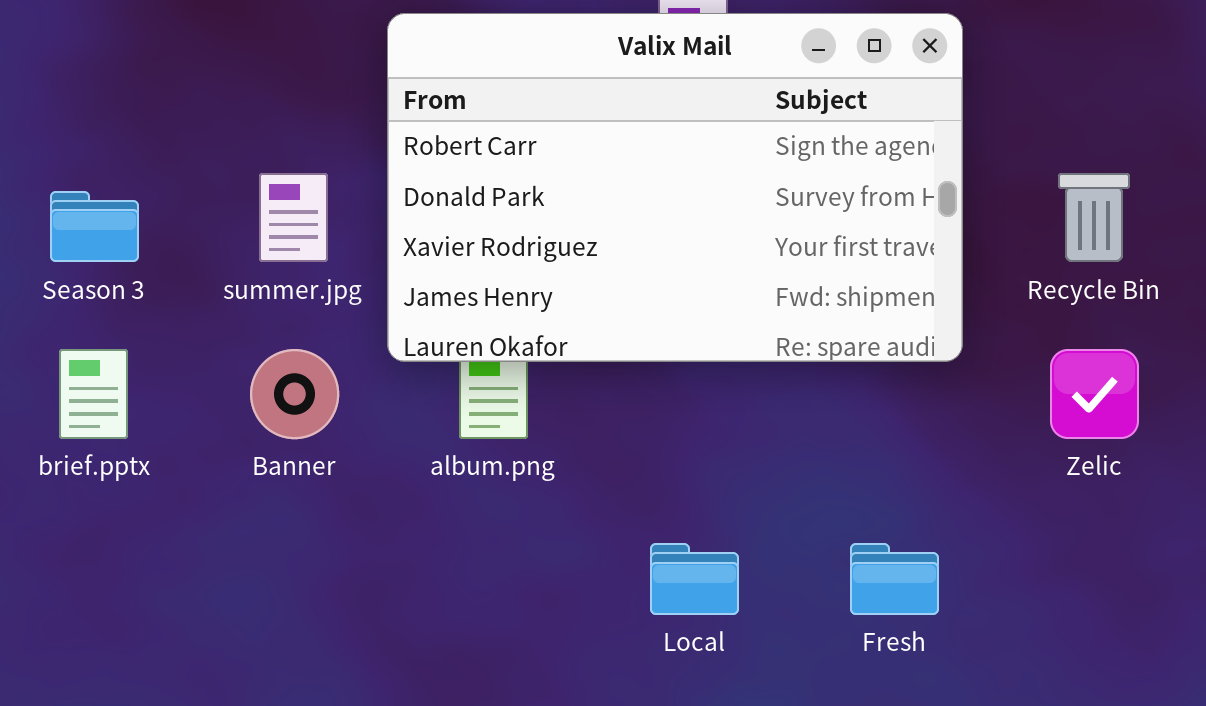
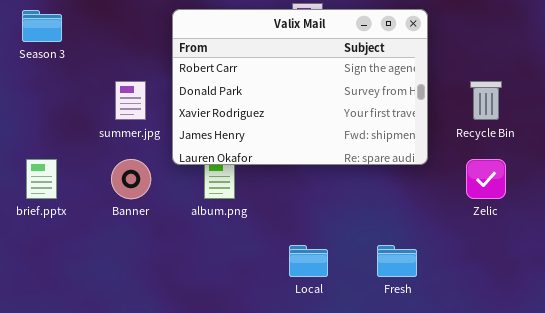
Season 3: [50,191,139,262] -> [22,10,62,42], moved

